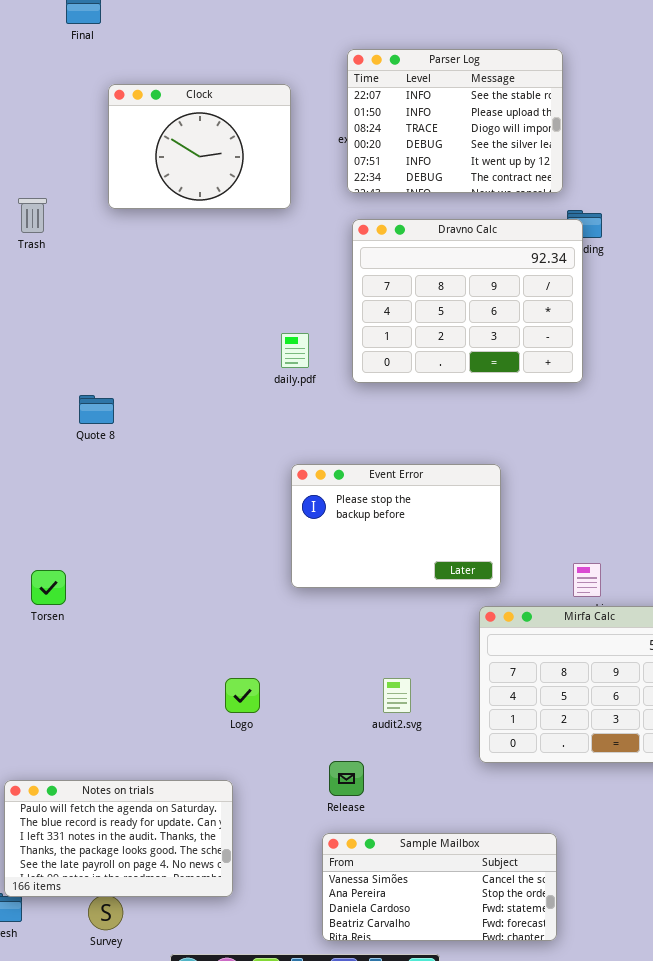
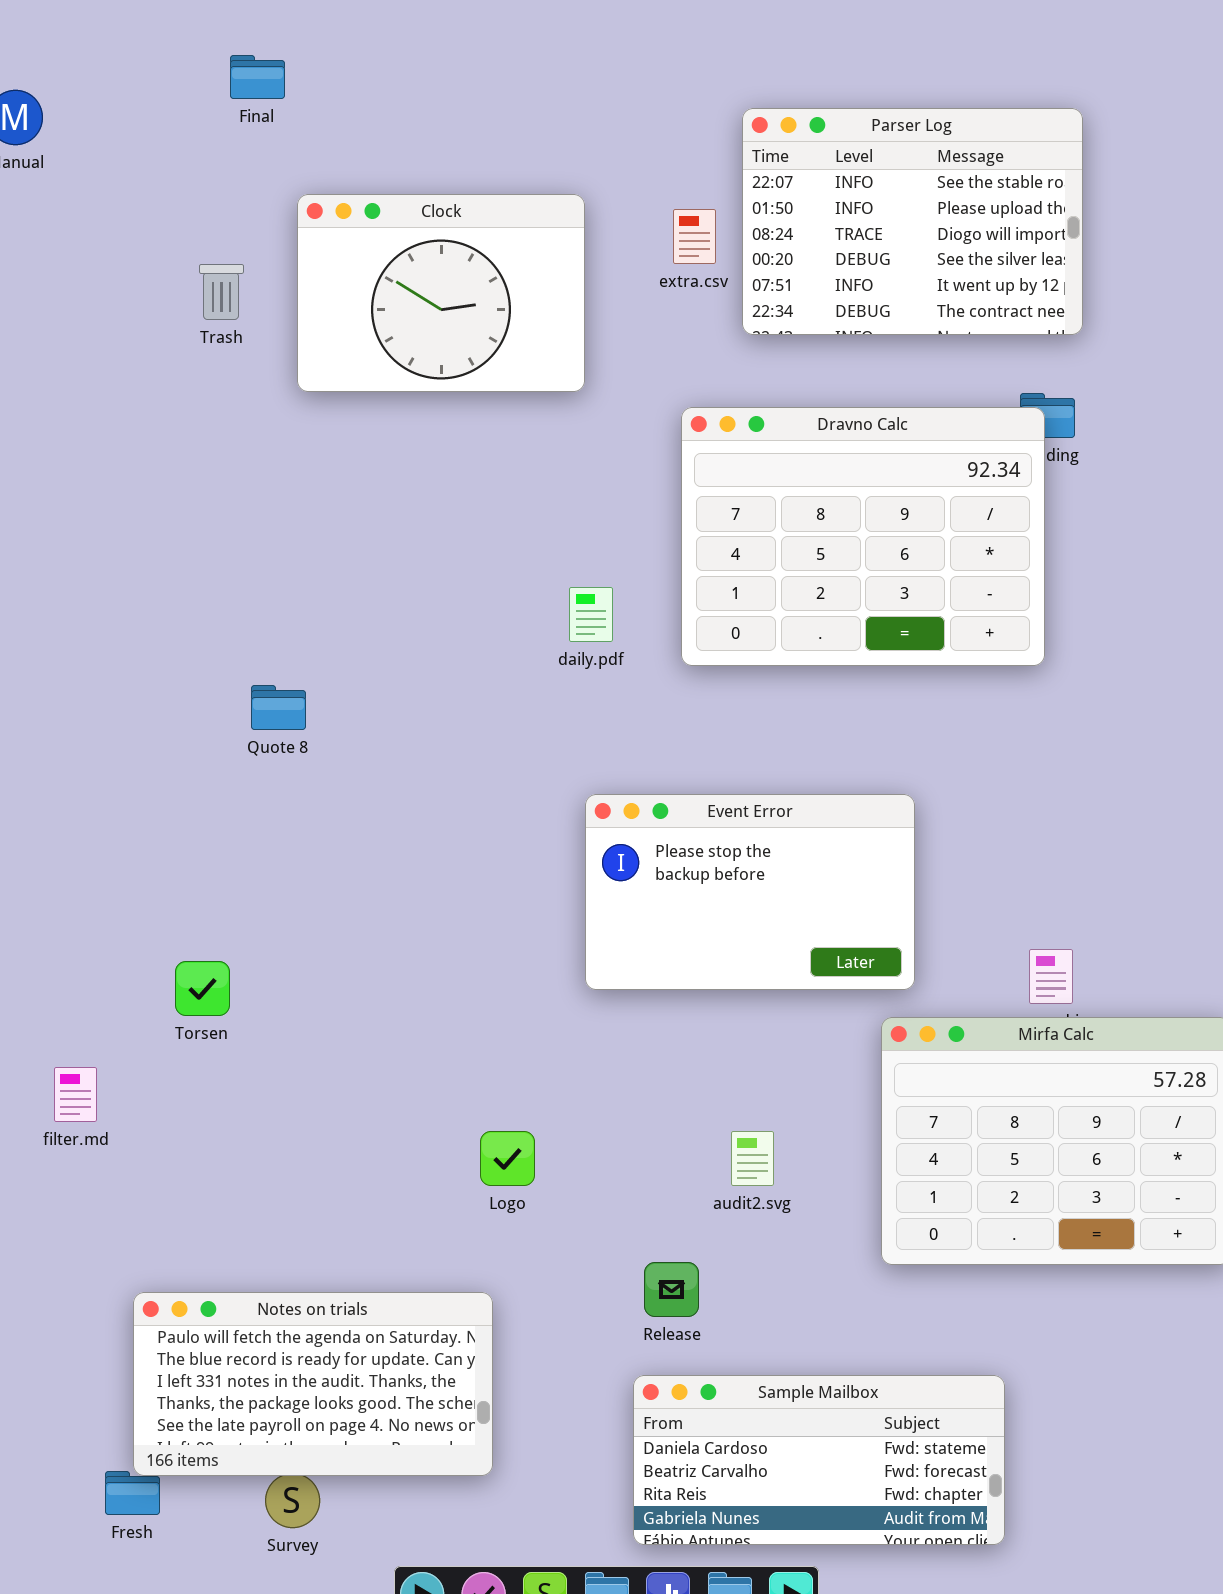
Parser Log: [347,49,563,193] -> [742,108,1083,335], moved
Trash: [18,198,47,233] -> [199,264,244,320], moved
Sample Mailbox: [322,833,557,941] -> [633,1375,1005,1545], scrolled down 2 rows

